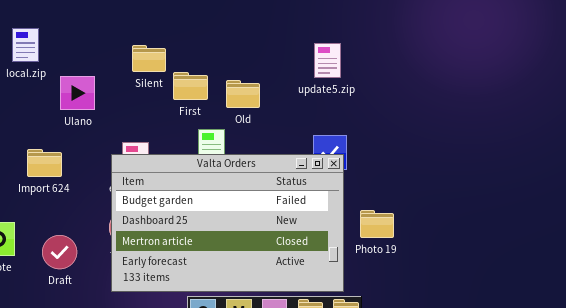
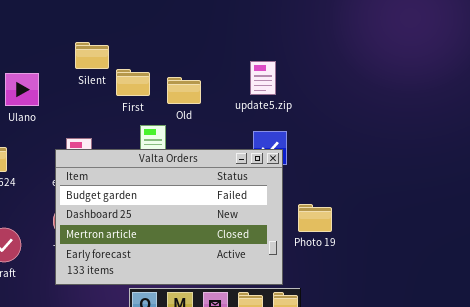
update5.zip: [314,43,341,78] -> [250,61,276,95], moved

